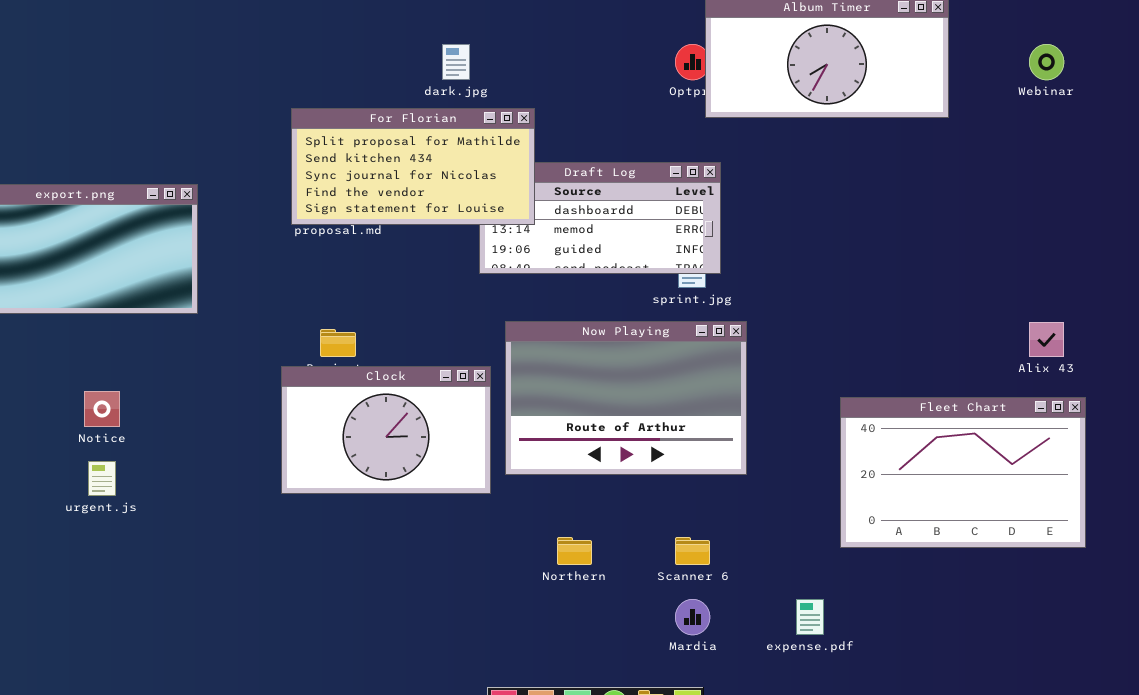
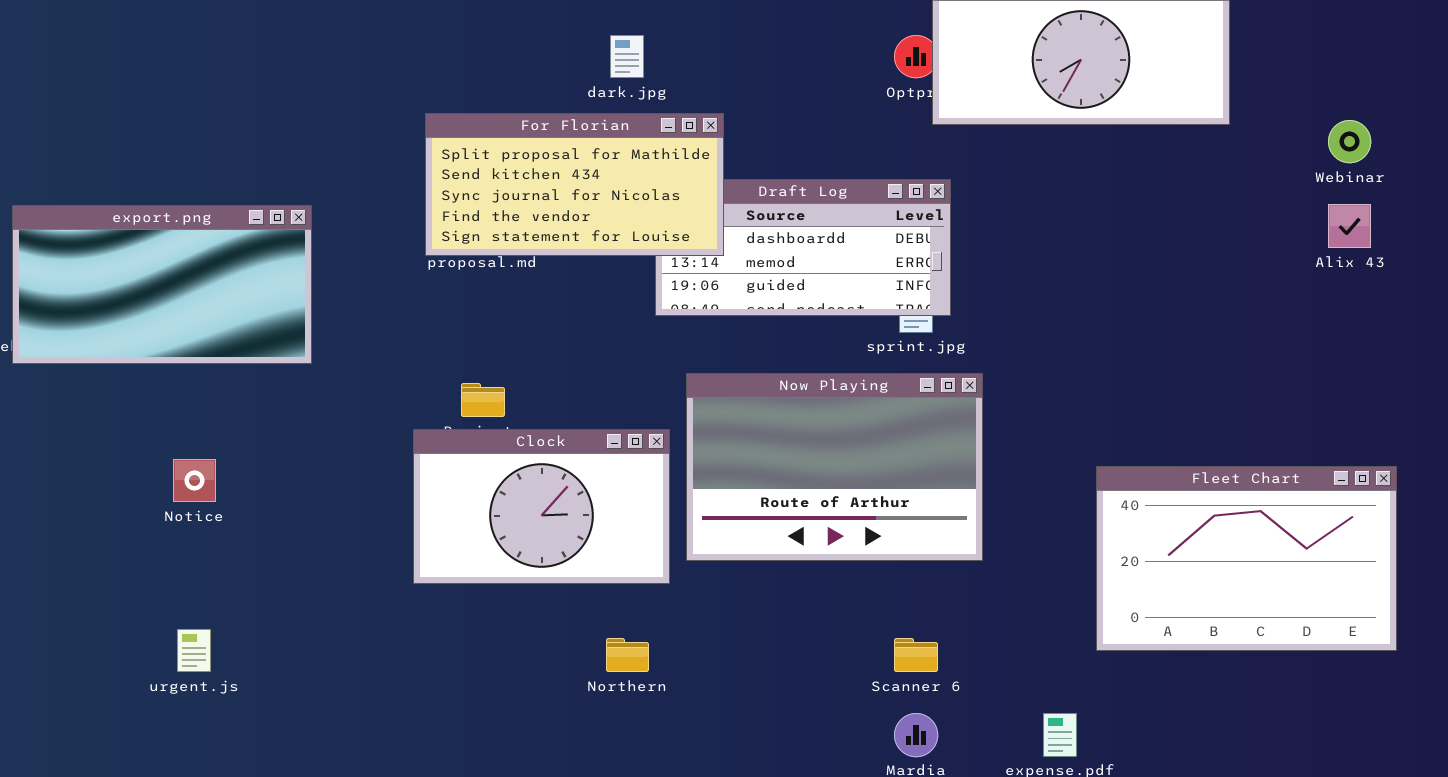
Webinar: [1029,44,1064,80] -> [1328,120,1371,163], moved
Alix 43: [1029,322,1064,357] -> [1328,204,1371,248], moved
urgent.js: [88,461,116,496] -> [177,629,211,672], moved
Northern: [557,537,592,565] -> [606,638,649,672], moved

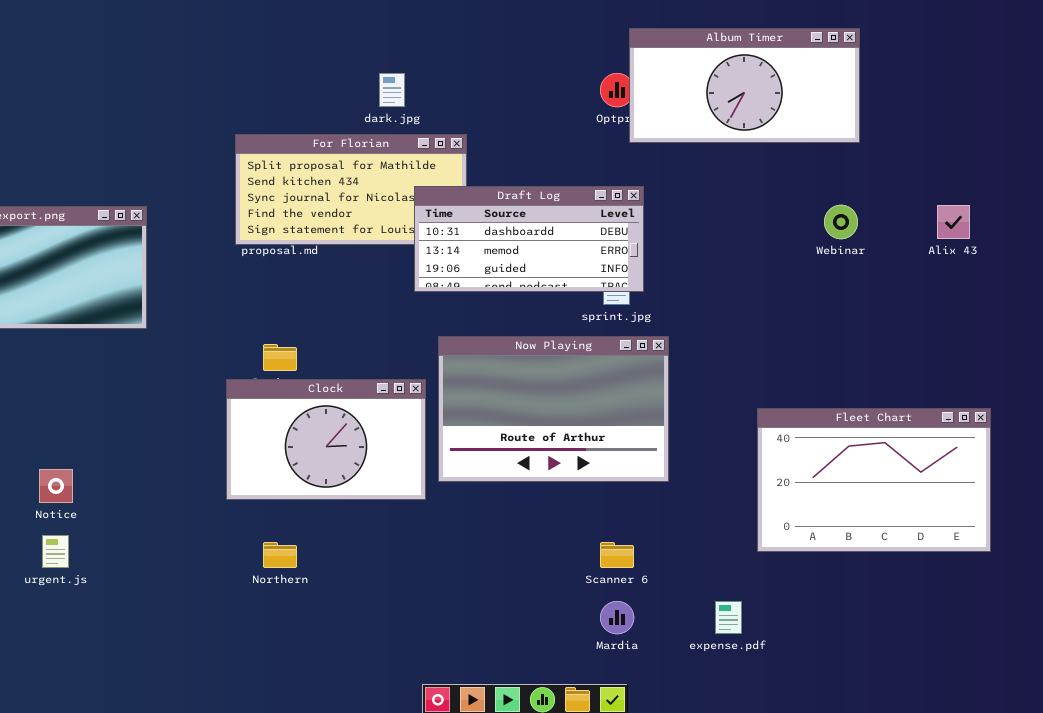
Webinar: [1328,120,1371,163] -> [824,205,858,239], moved
Draft Log: [655,179,951,316] -> [414,186,644,292], raised
Notice: [173,459,216,502] -> [39,469,73,503], moved
Northern: [606,638,649,672] -> [263,542,297,568], moved

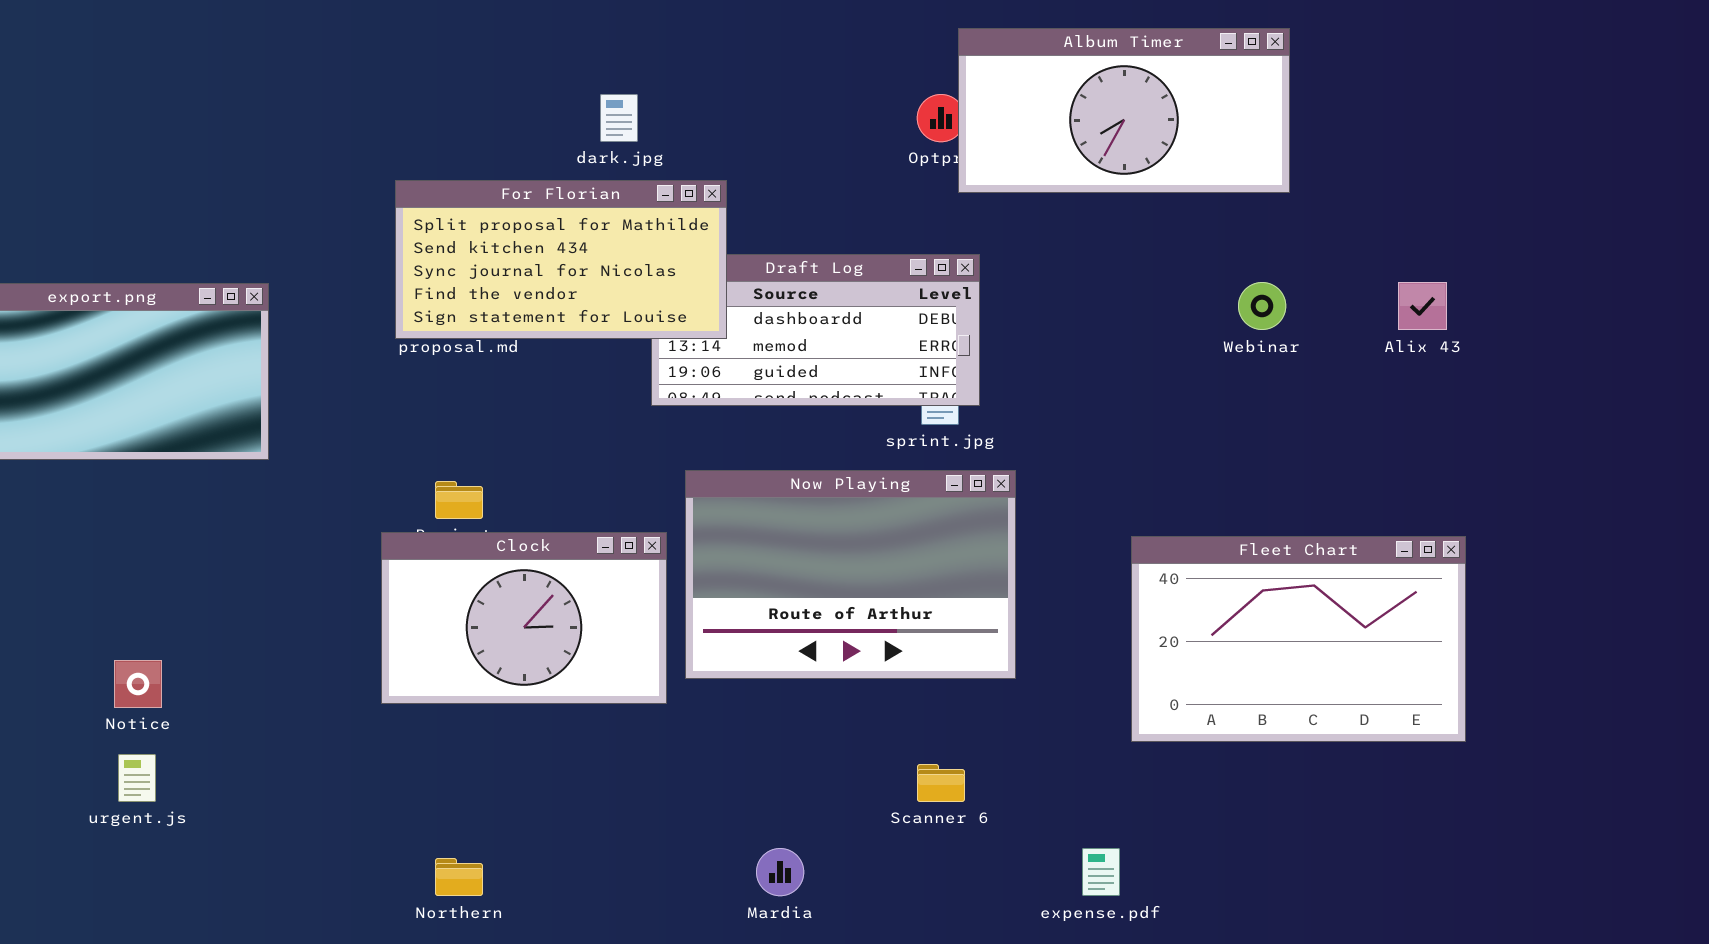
For Florian: [235,134,467,245] -> [395,180,727,339], raised
Fleet Chart: [757,408,991,552] -> [1131,536,1466,742], moved
Northern: [263,542,297,568] -> [435,858,483,896], moved
Mardia: [600,601,634,634] -> [756,848,804,896], moved

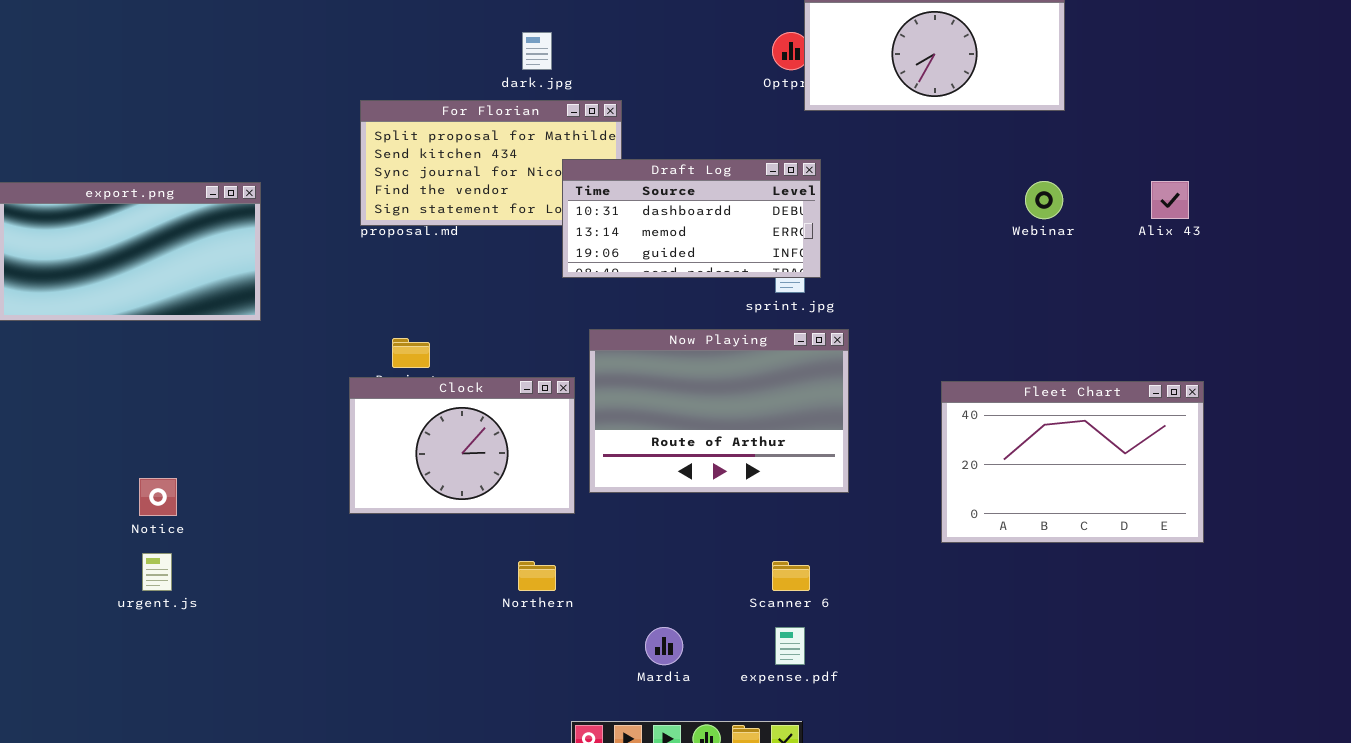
Draft Log: [651,254,980,406] -> [562,159,821,278], raised
expense.pdf: [1082,848,1120,896] -> [775,627,805,665], moved
Northern: [435,858,483,896] -> [518,561,556,591], moved

